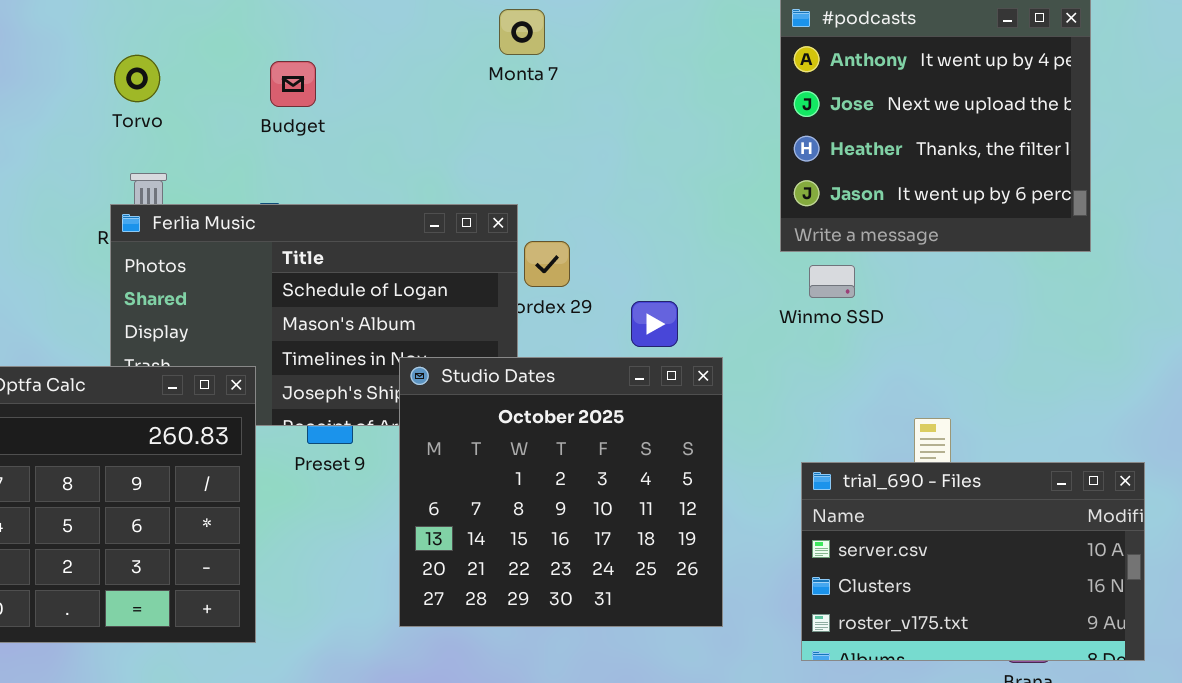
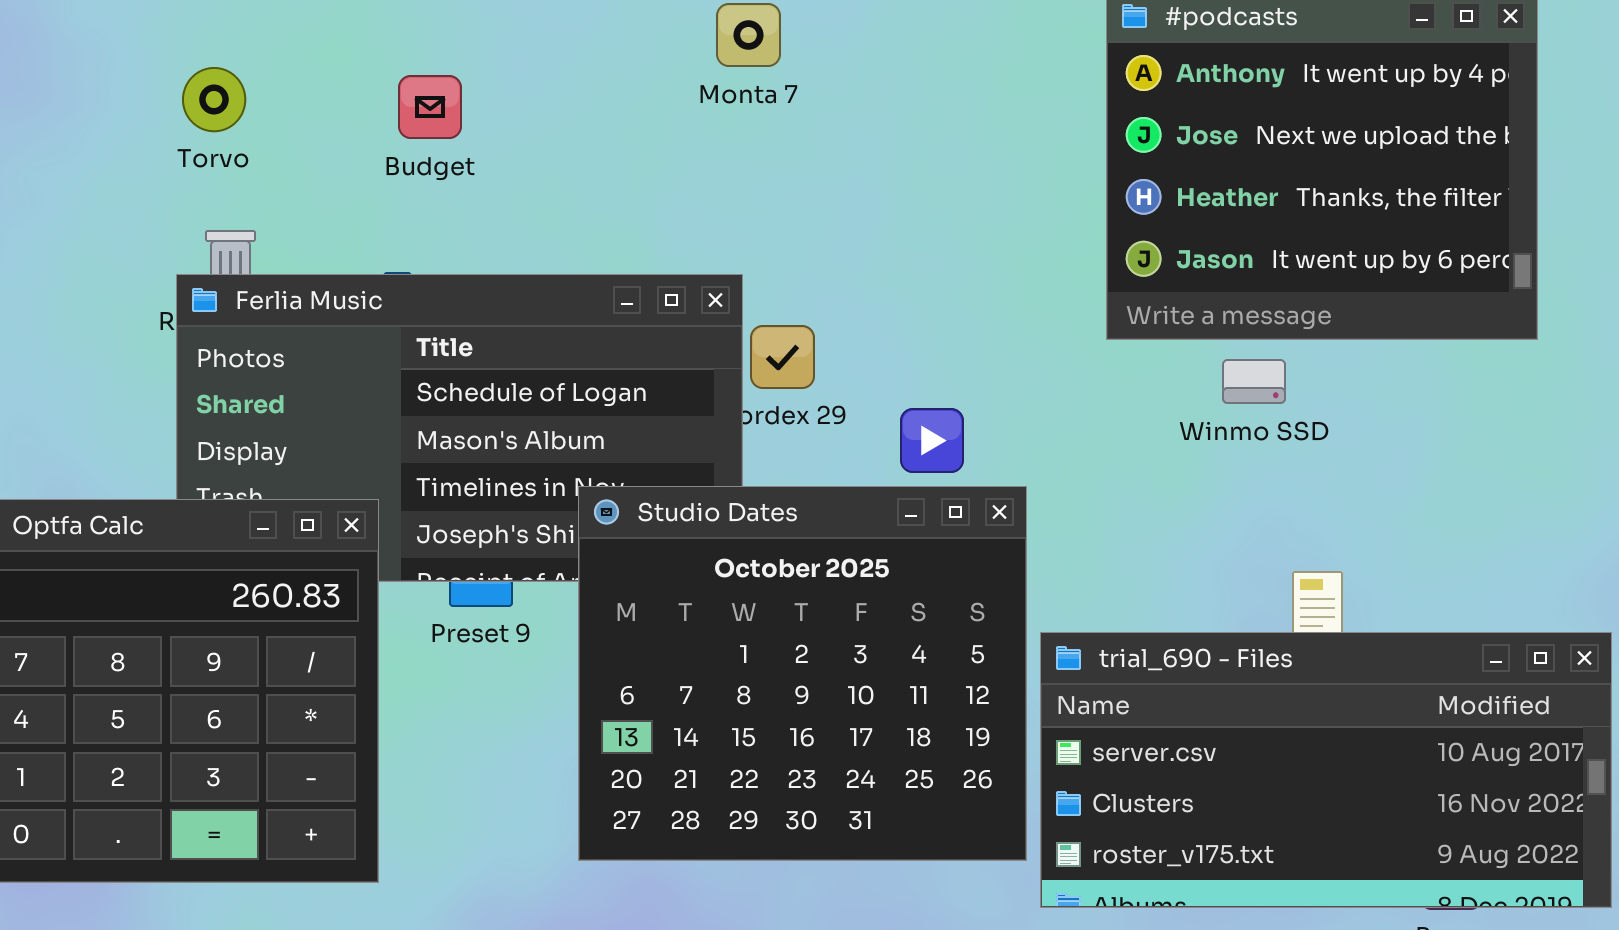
Winmo SSD: [809,265,855,298] -> [1222,359,1286,404], moved
trial_690 - Files: [801,462,1145,661] -> [1040,632,1612,908], resized

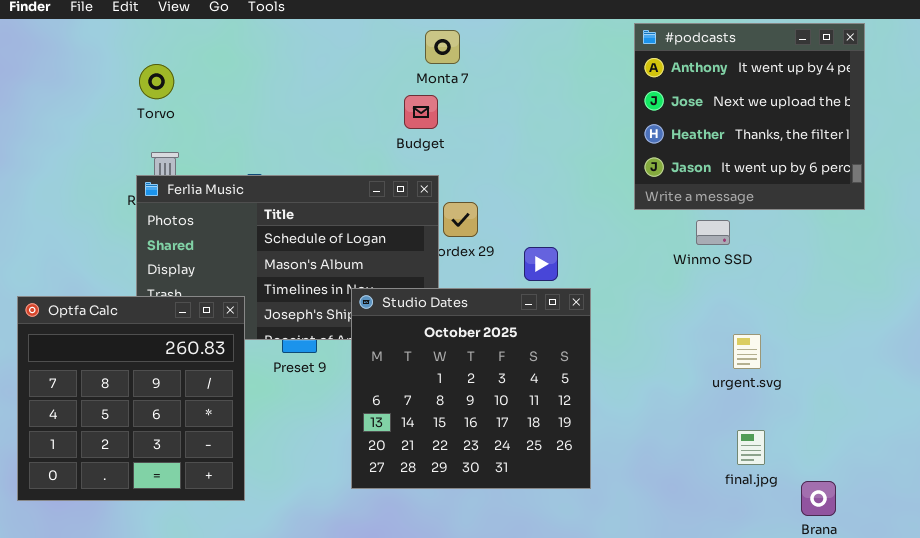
Budget: [398,75,462,139] -> [404,95,438,129], moved
trial_690 - Files: [1040,632,1612,908] -> none, closed

